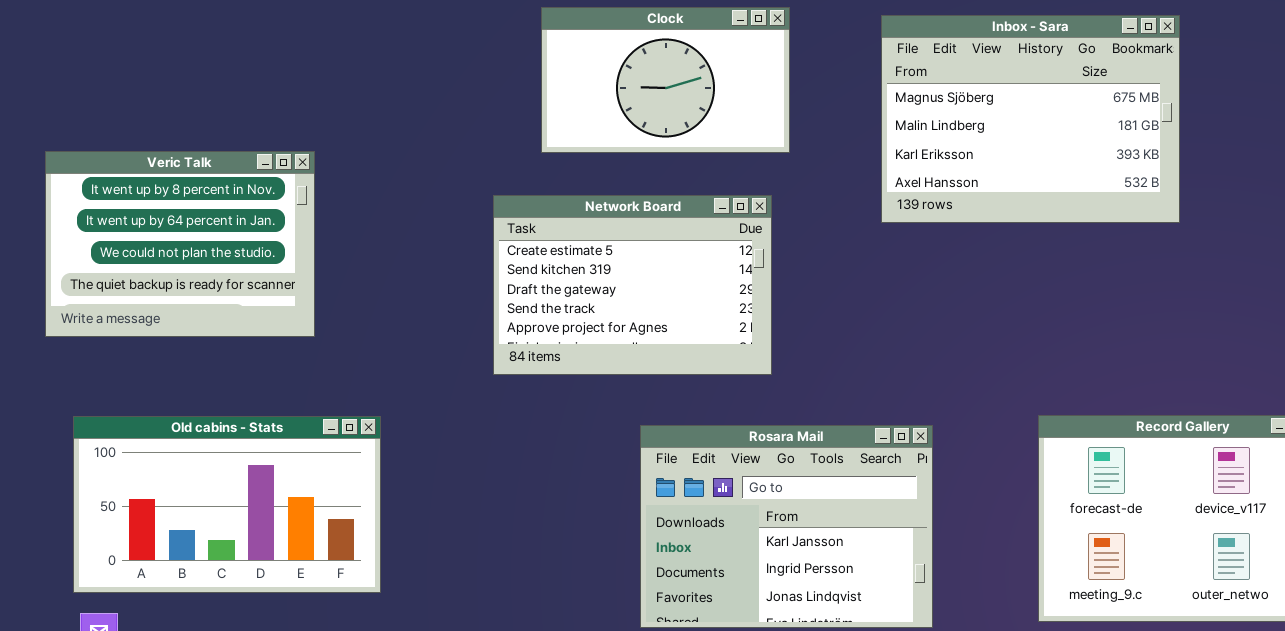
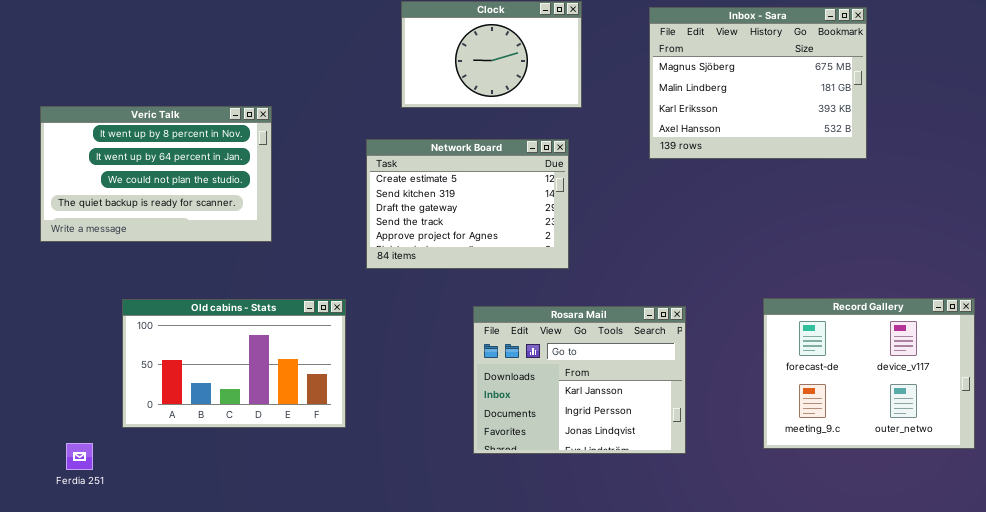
Veric Talk: [45,151,315,337] -> [40,106,272,242], resized
Old cabins - Stats: [73,416,381,593] -> [122,299,346,428], moved

